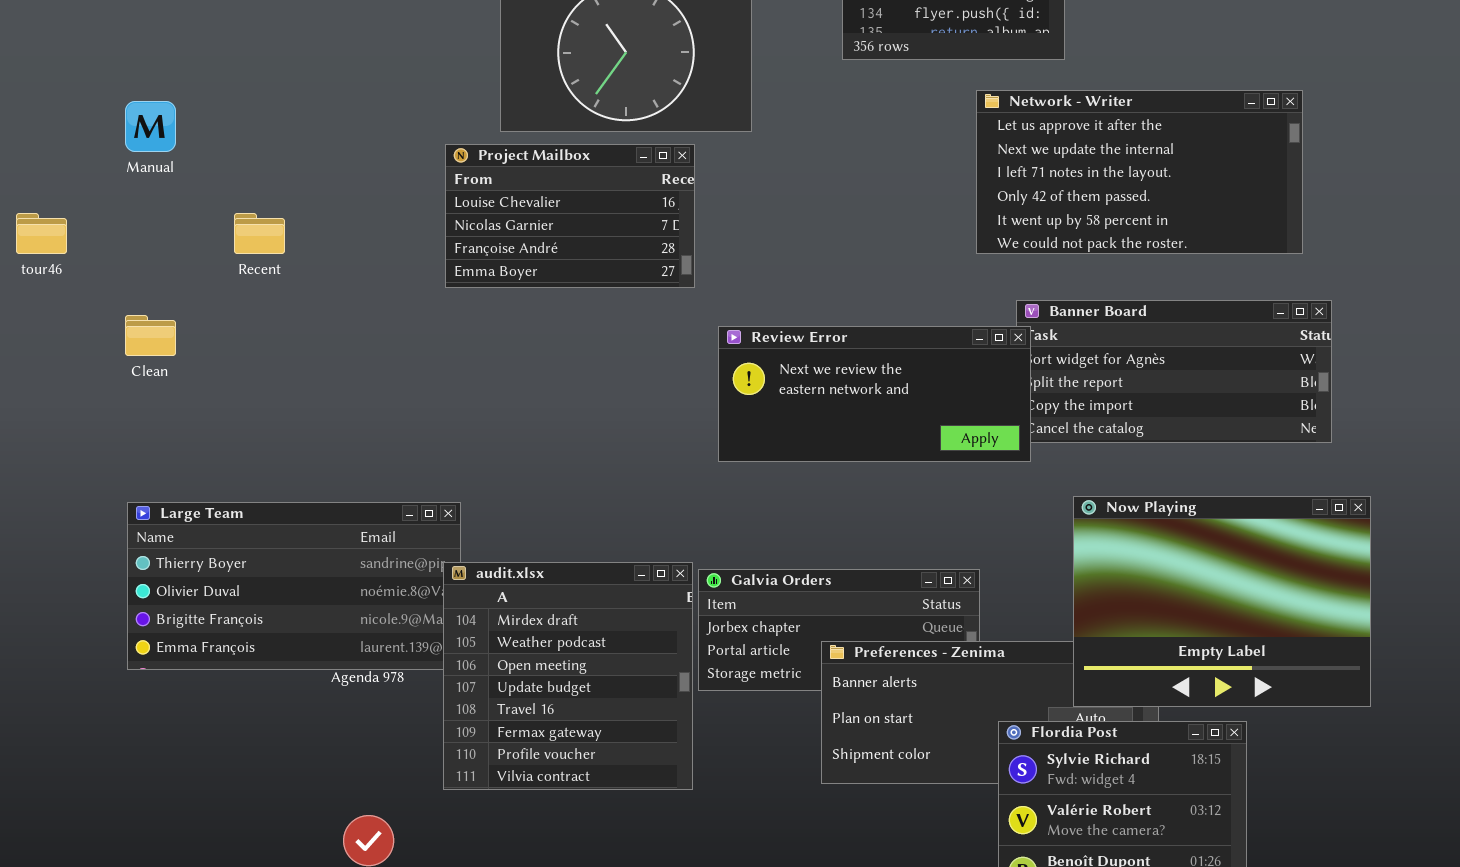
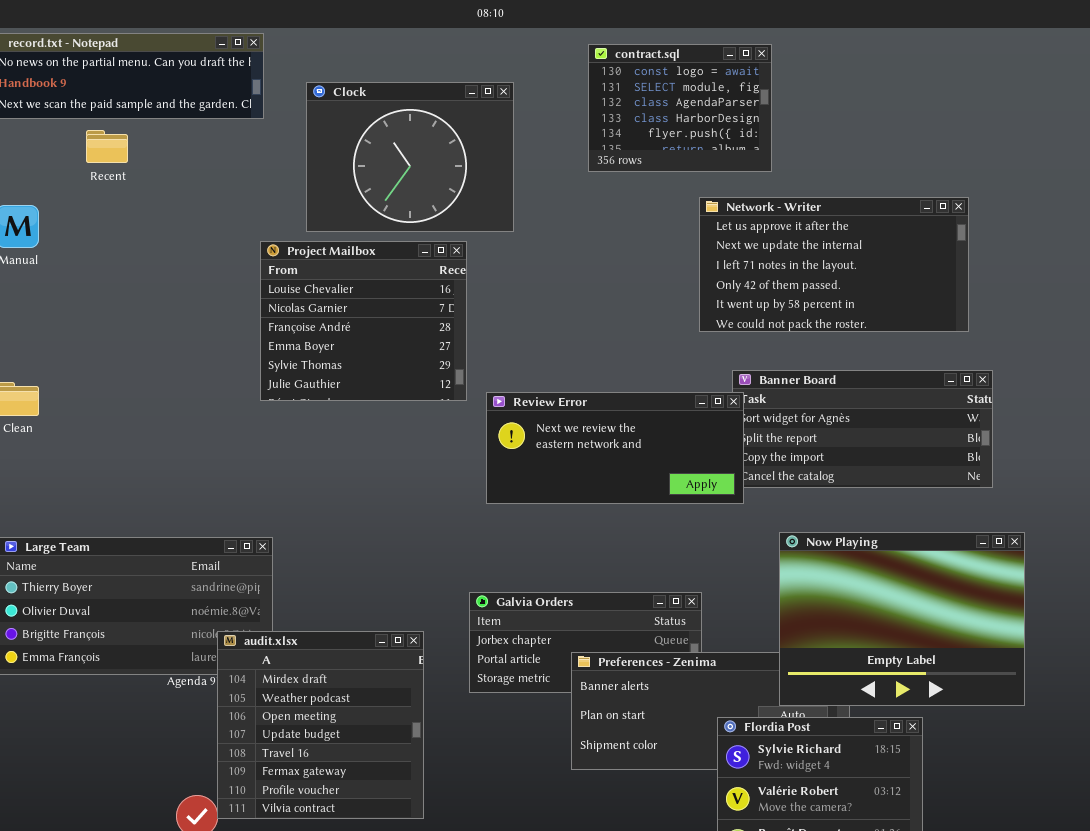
Project Mailbox: [445,144,695,288] -> [260,241,467,401], resized
Recent: [234,213,285,254] -> [86,130,128,163], moved
audit.xlsx: [443,562,693,790] -> [217,631,424,819], moved

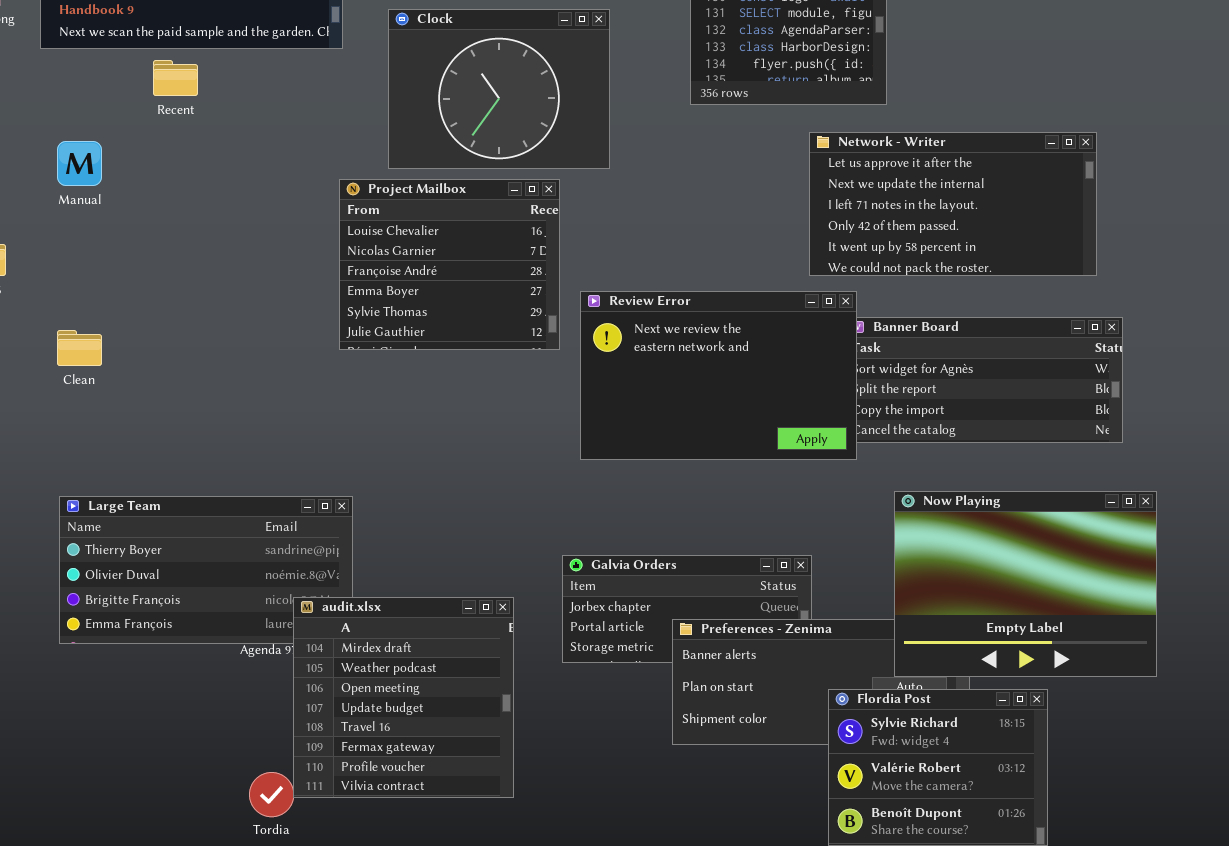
Review Error: [486,392,744,504] -> [580,291,857,460], resized

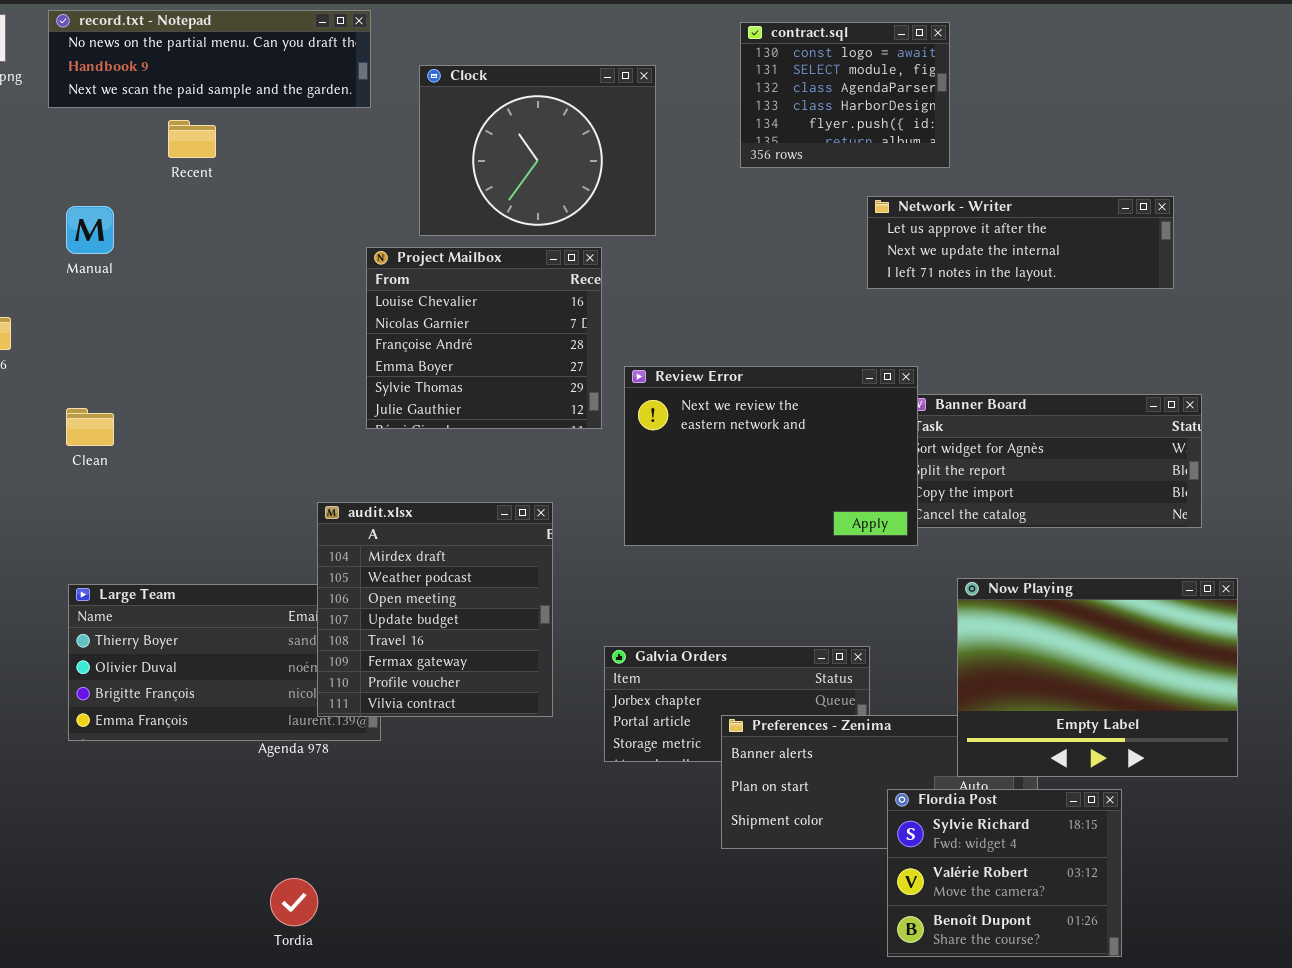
Network - Writer: [809,132,1097,276] -> [867,196,1174,289], resized
audit.xlsx: [293,597,514,798] -> [317,502,553,717], moved

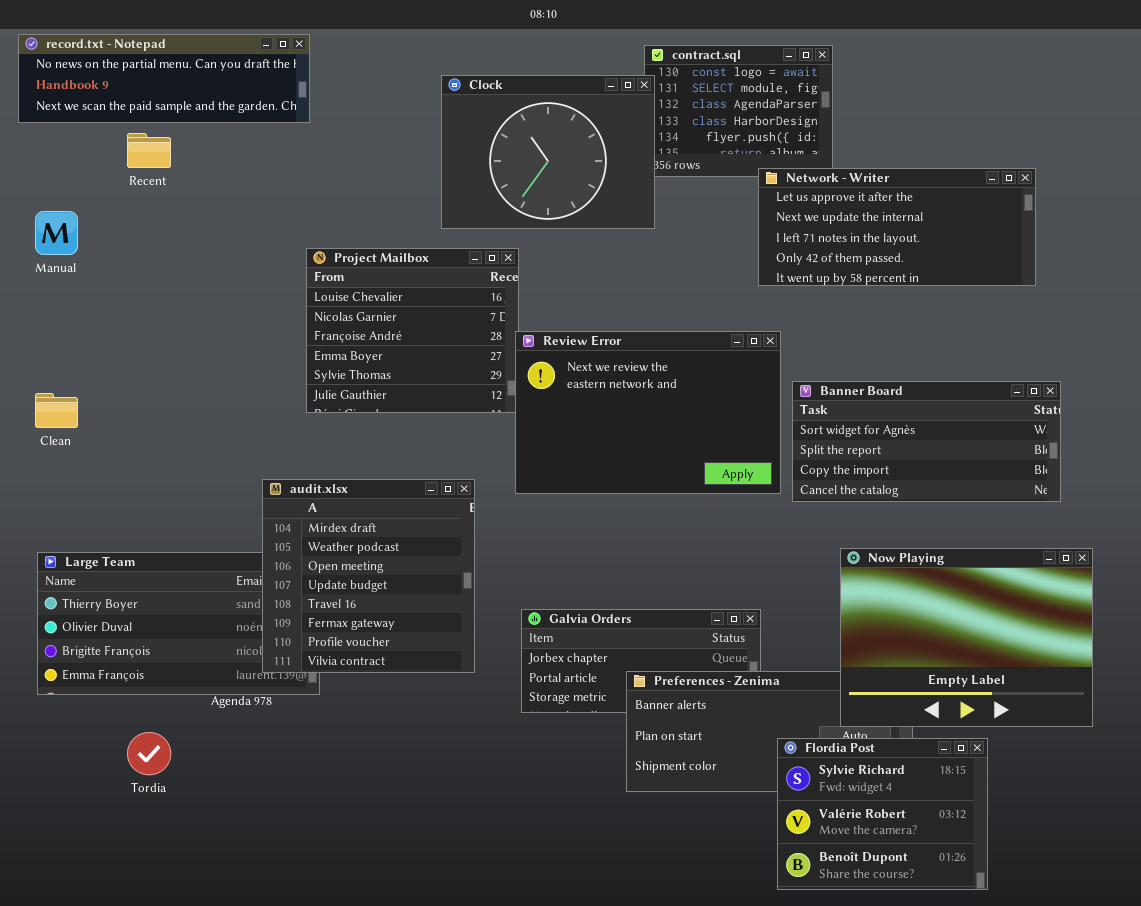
Clock: [419,65,656,236] -> [441,75,655,229], moved
Network - Writer: [867,196,1174,289] -> [758,168,1036,286], resized
Review Error: [624,366,918,546] -> [515,331,781,494], moved
Tordia: [270,878,318,926] -> [127,732,171,775], moved

